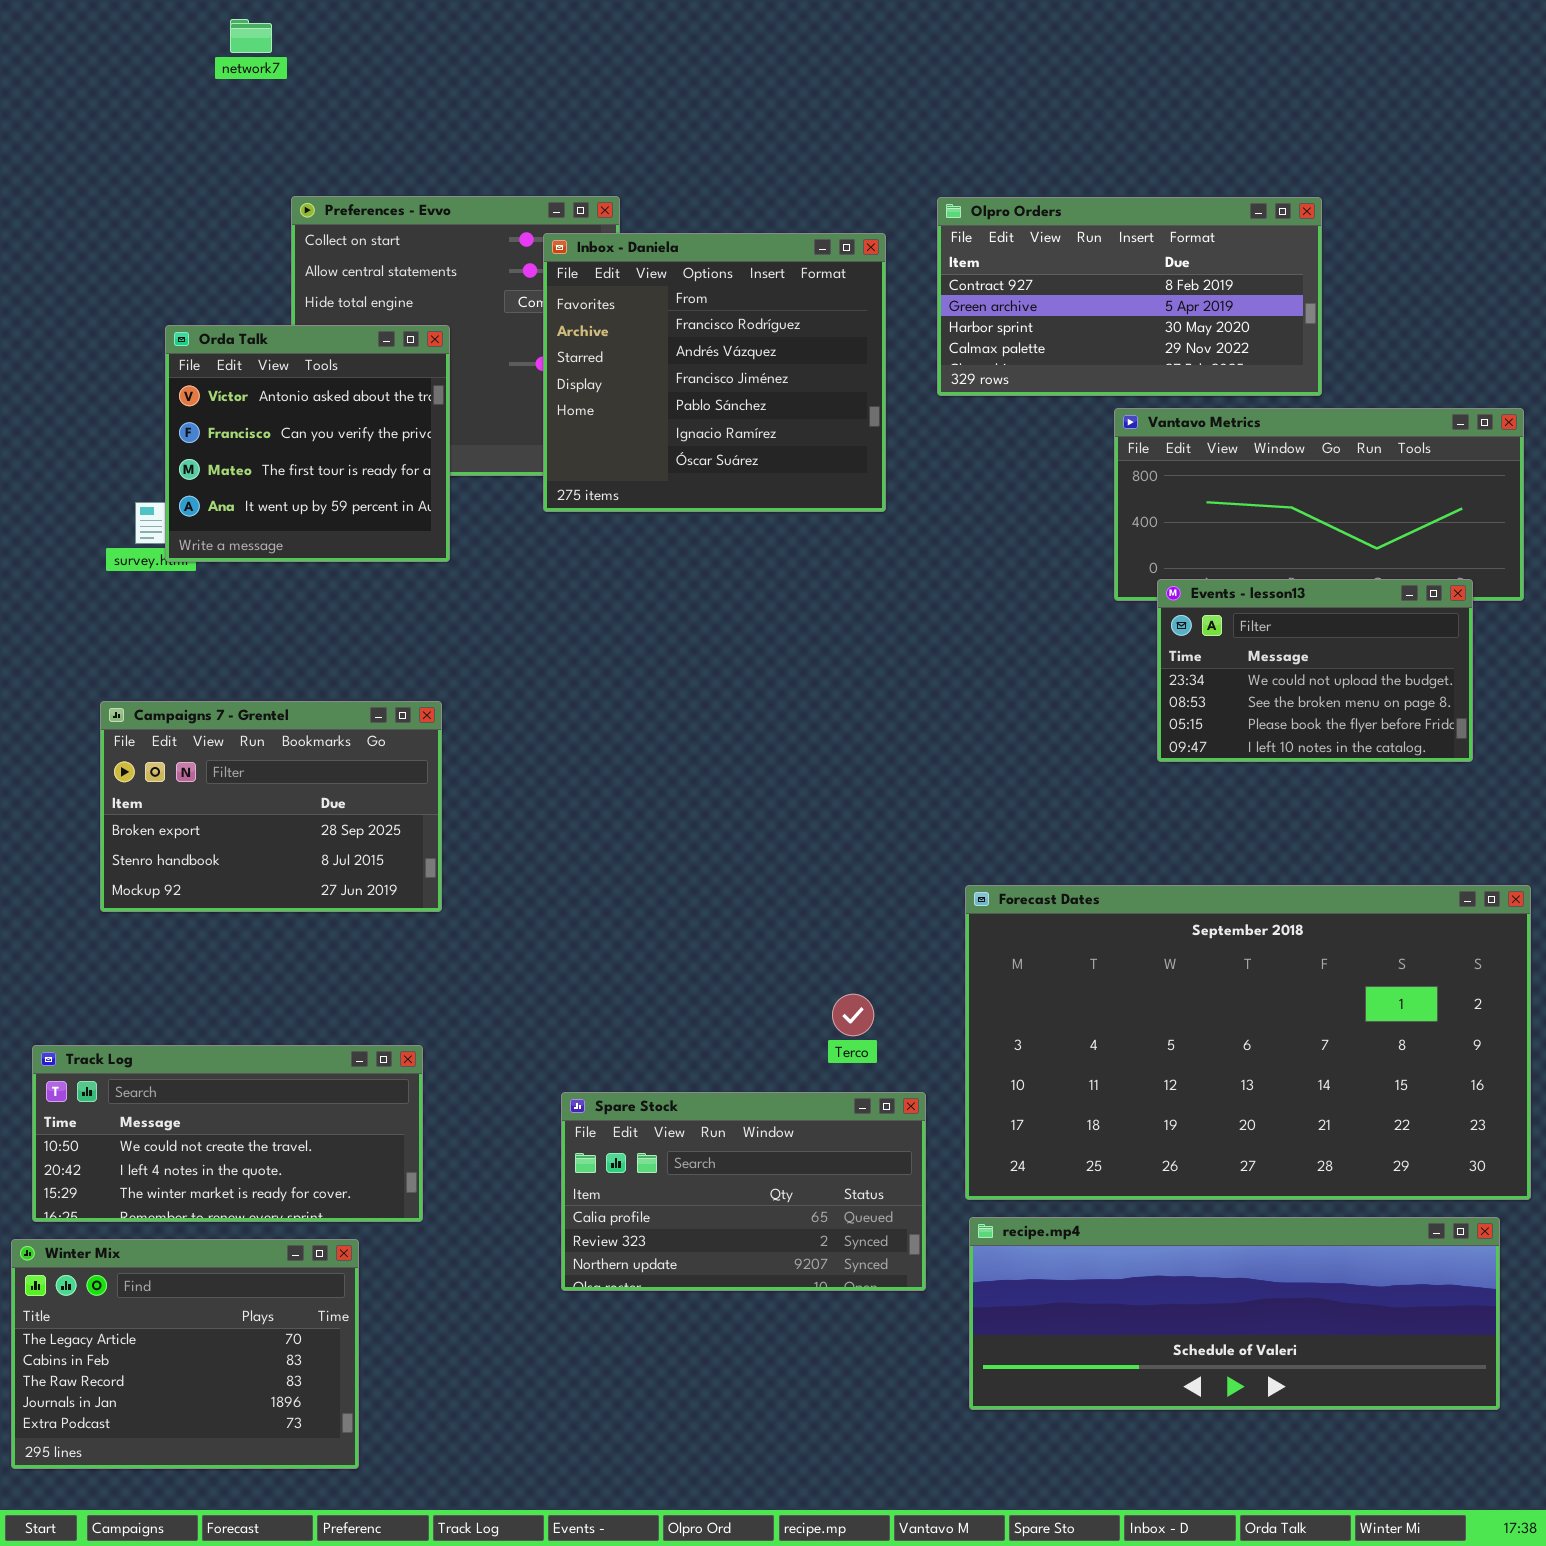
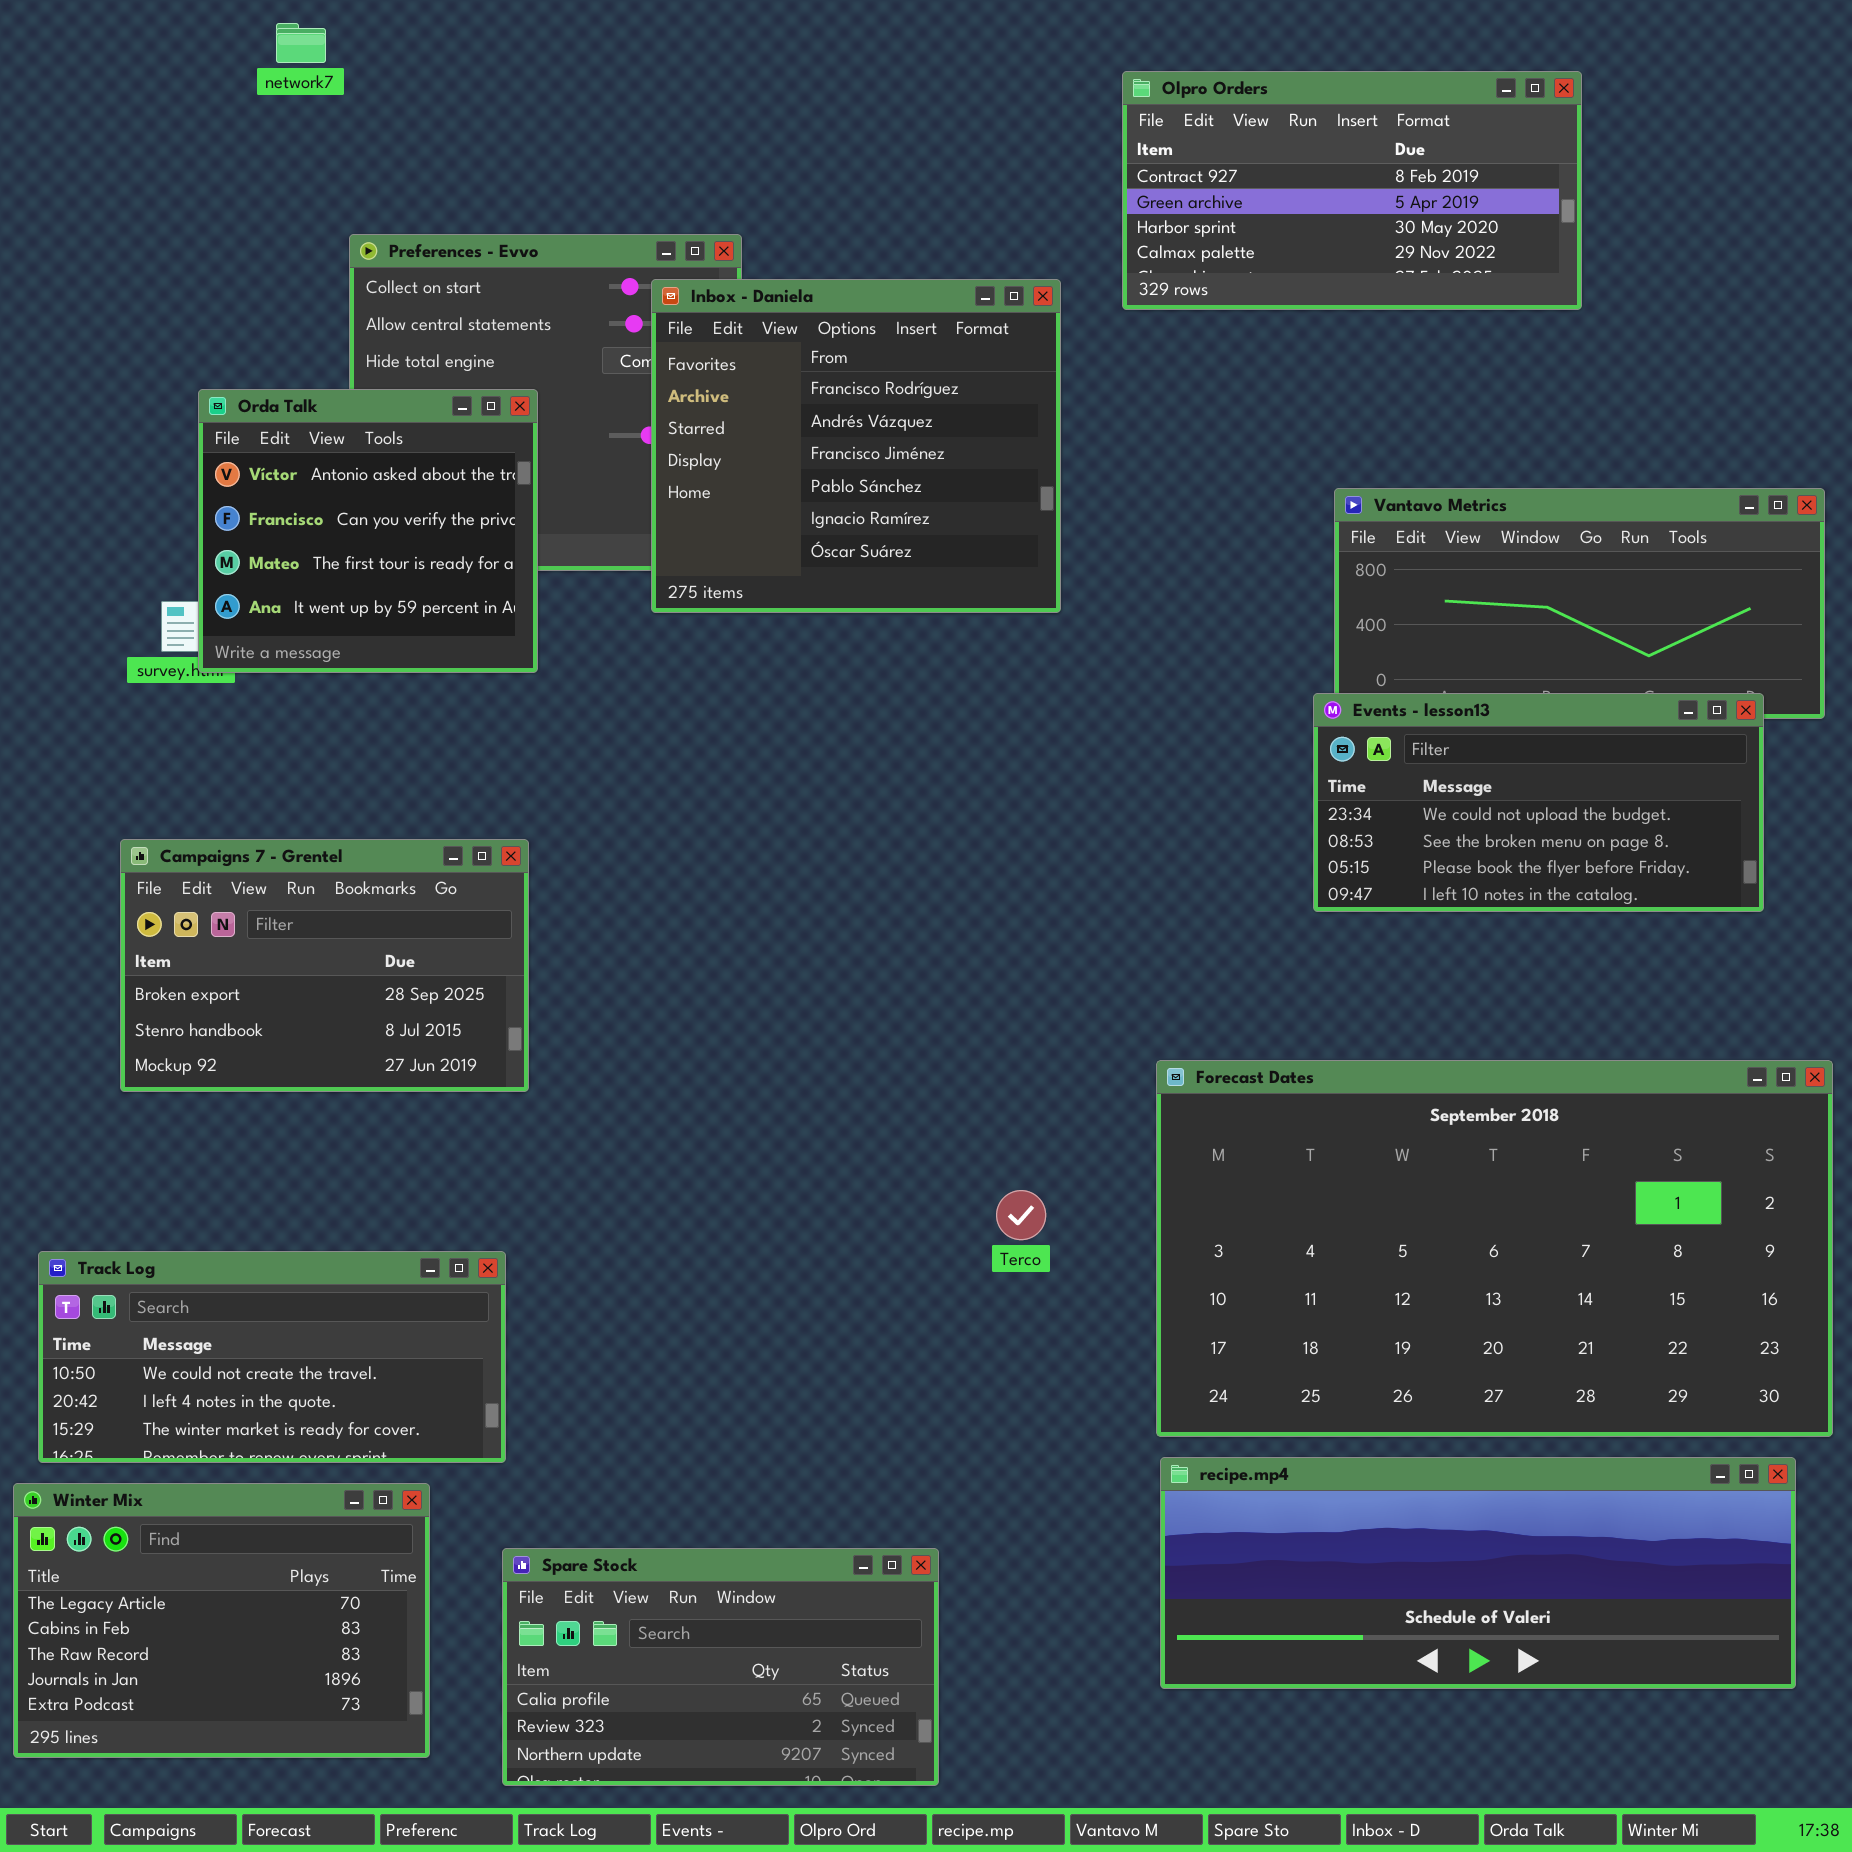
Olpro Orders: [937,197,1322,396] -> [1122,71,1582,310], moved
Events - lesson13: [1157,579,1473,762] -> [1313,693,1764,912], resized
Spare Stock: [561,1092,926,1291] -> [502,1548,939,1786], moved

